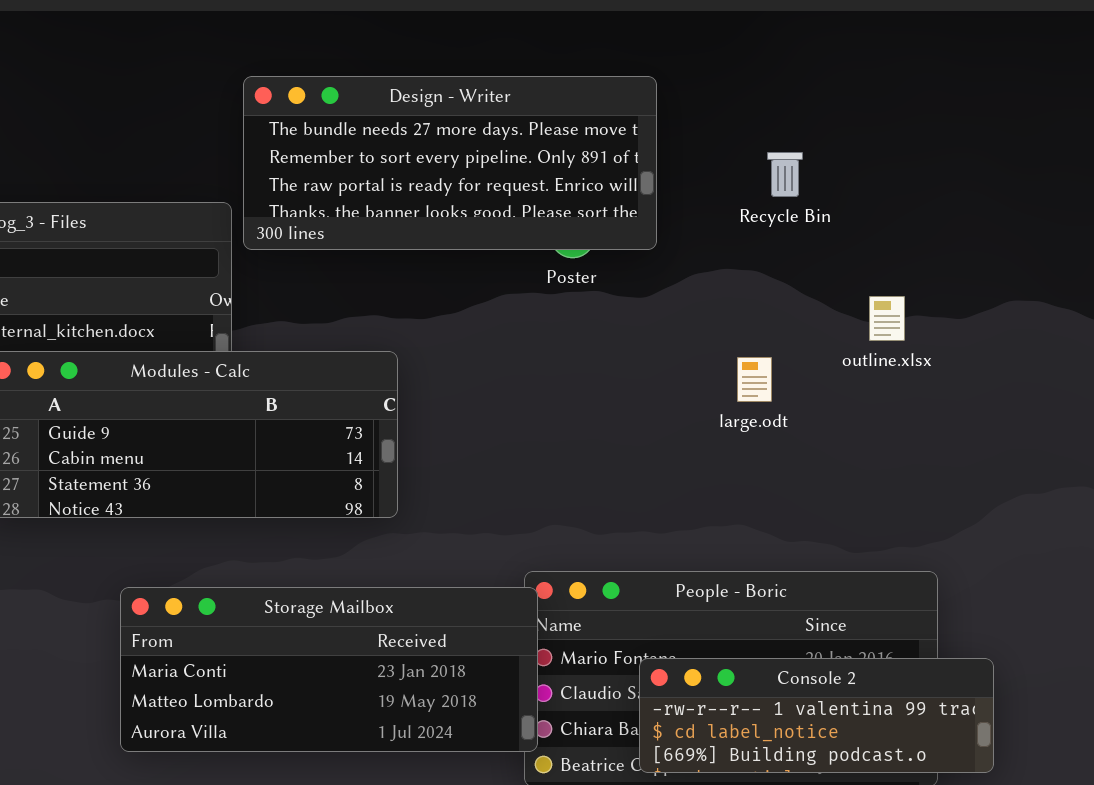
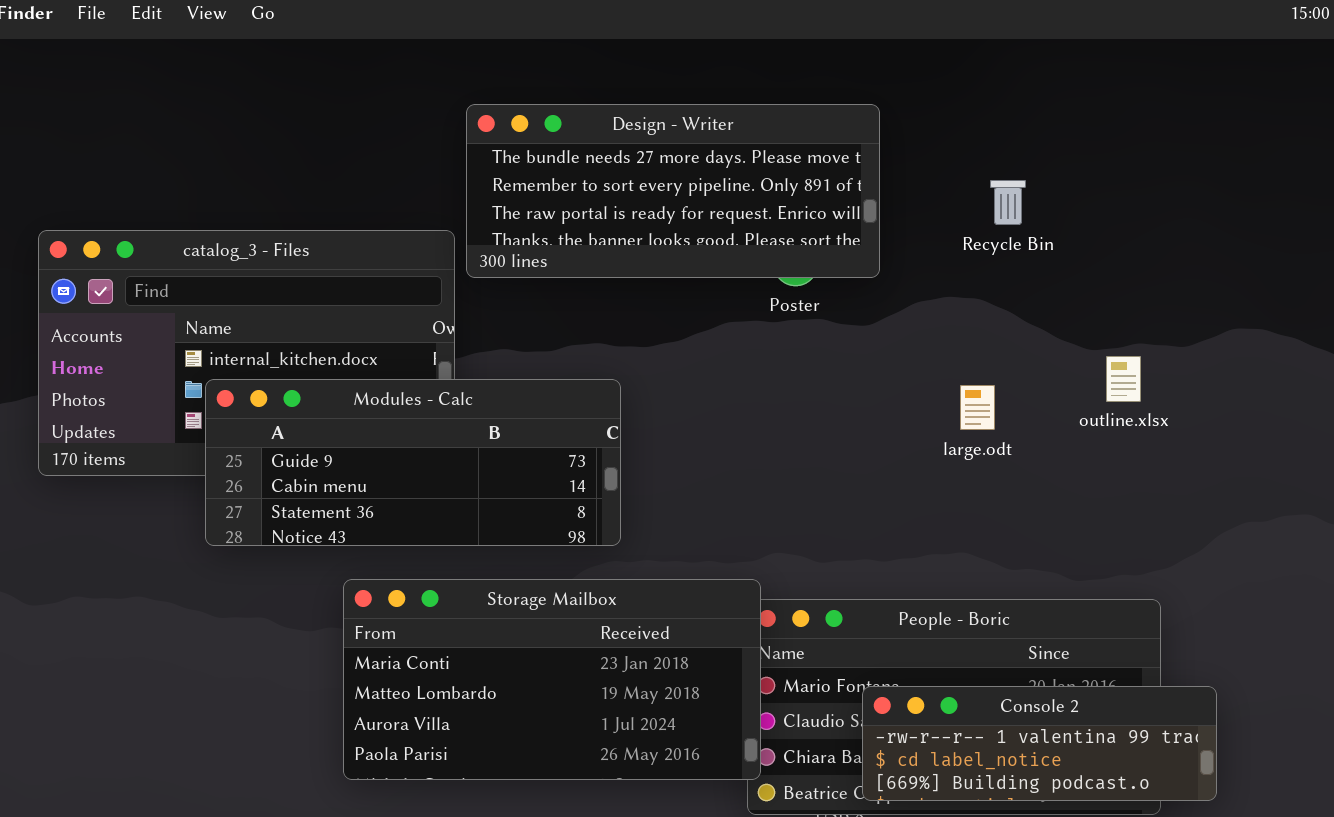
outline.xlsx: [869,296,905,341] -> [1106,356,1141,402], moved
Storage Mailbox: [120,587,538,752] -> [343,579,761,780], resized

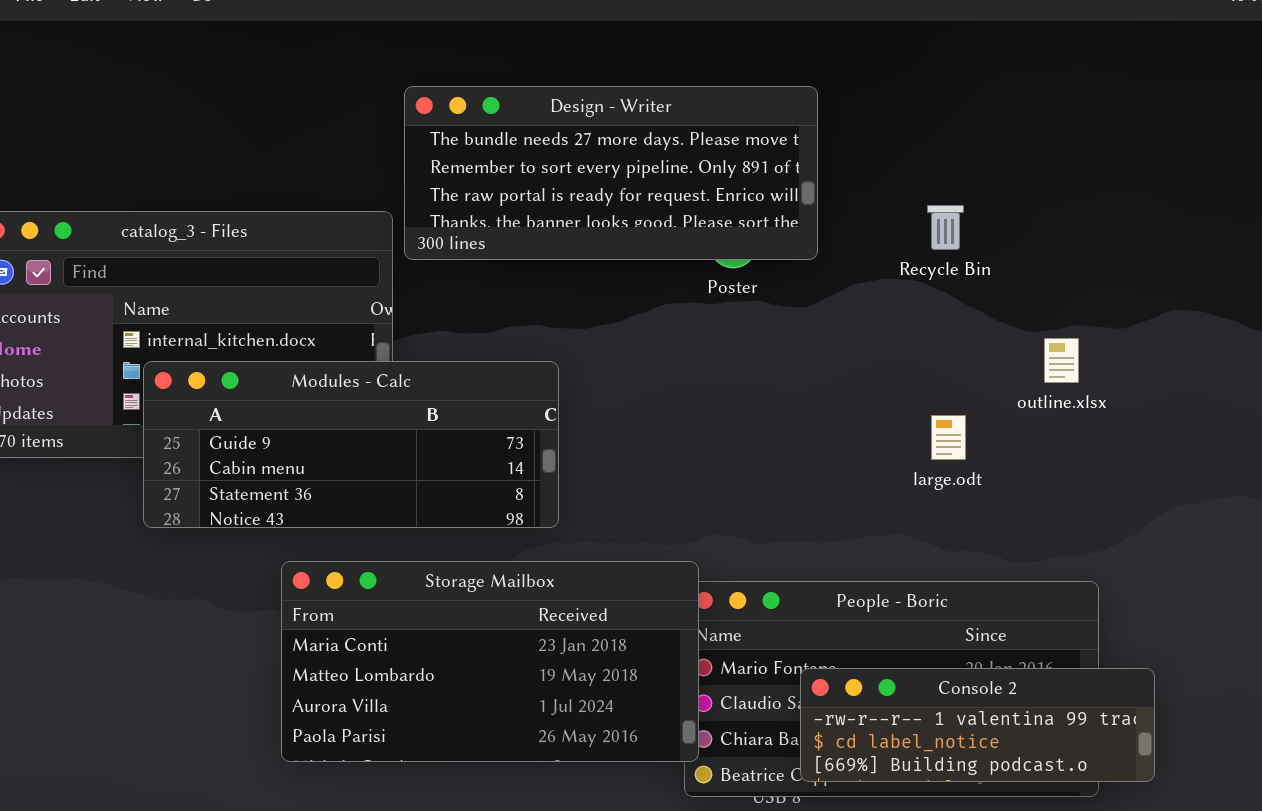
Recycle Bin: [990,180,1026,225] -> [927,205,964,250], moved
large.odt: [960,385,995,430] -> [931,415,966,460], moved

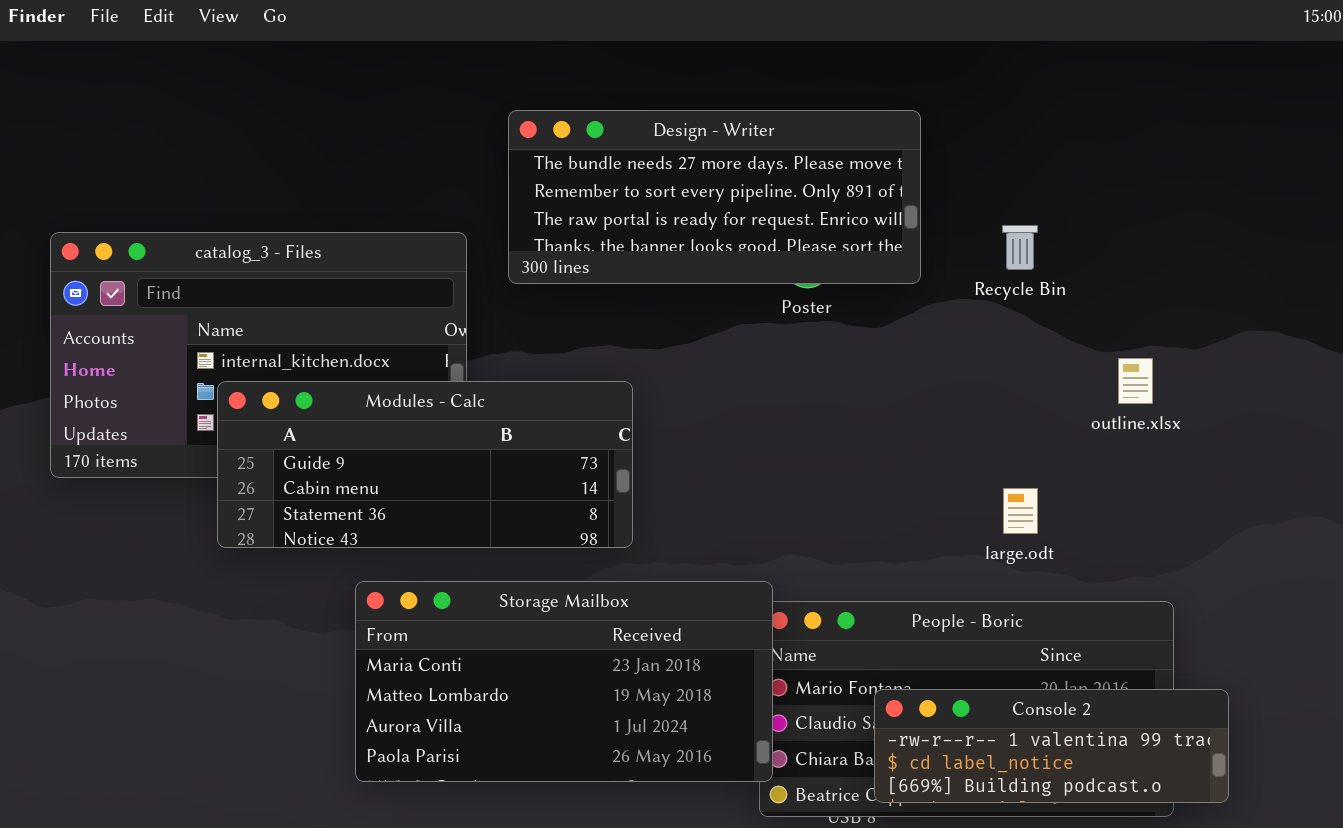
Design - Writer: [404,86,818,260] -> [508,110,921,284], moved
large.odt: [931,415,966,460] -> [1003,488,1038,534], moved

